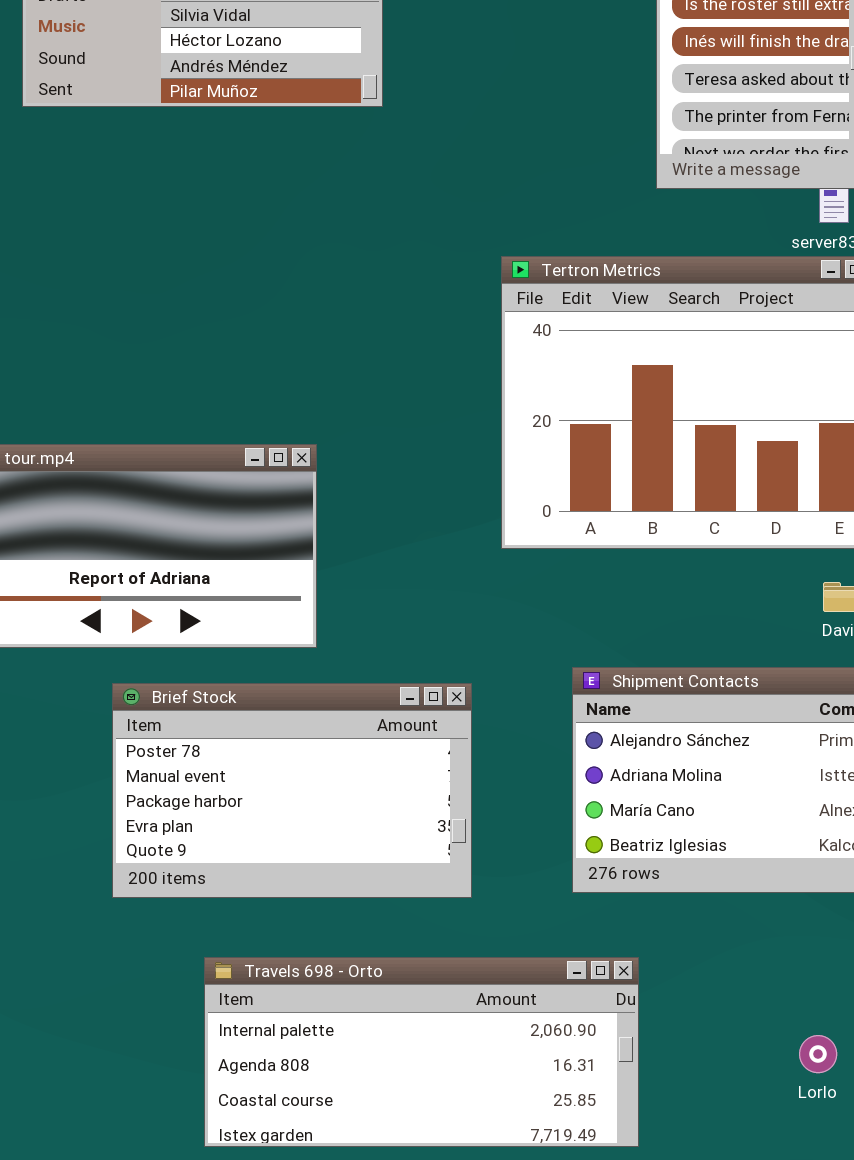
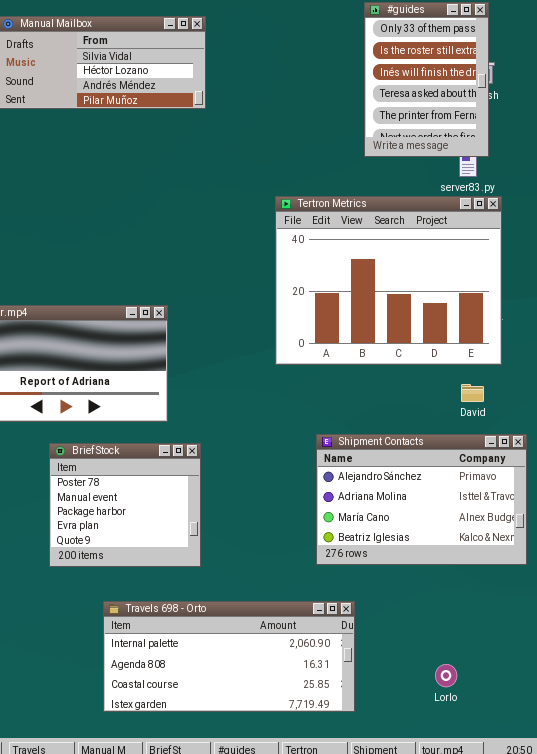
Brief Stock: [112,683,472,898] -> [49,443,201,567], resized
Lorlo: [799,1035,837,1073] -> [435,664,457,687], moved

